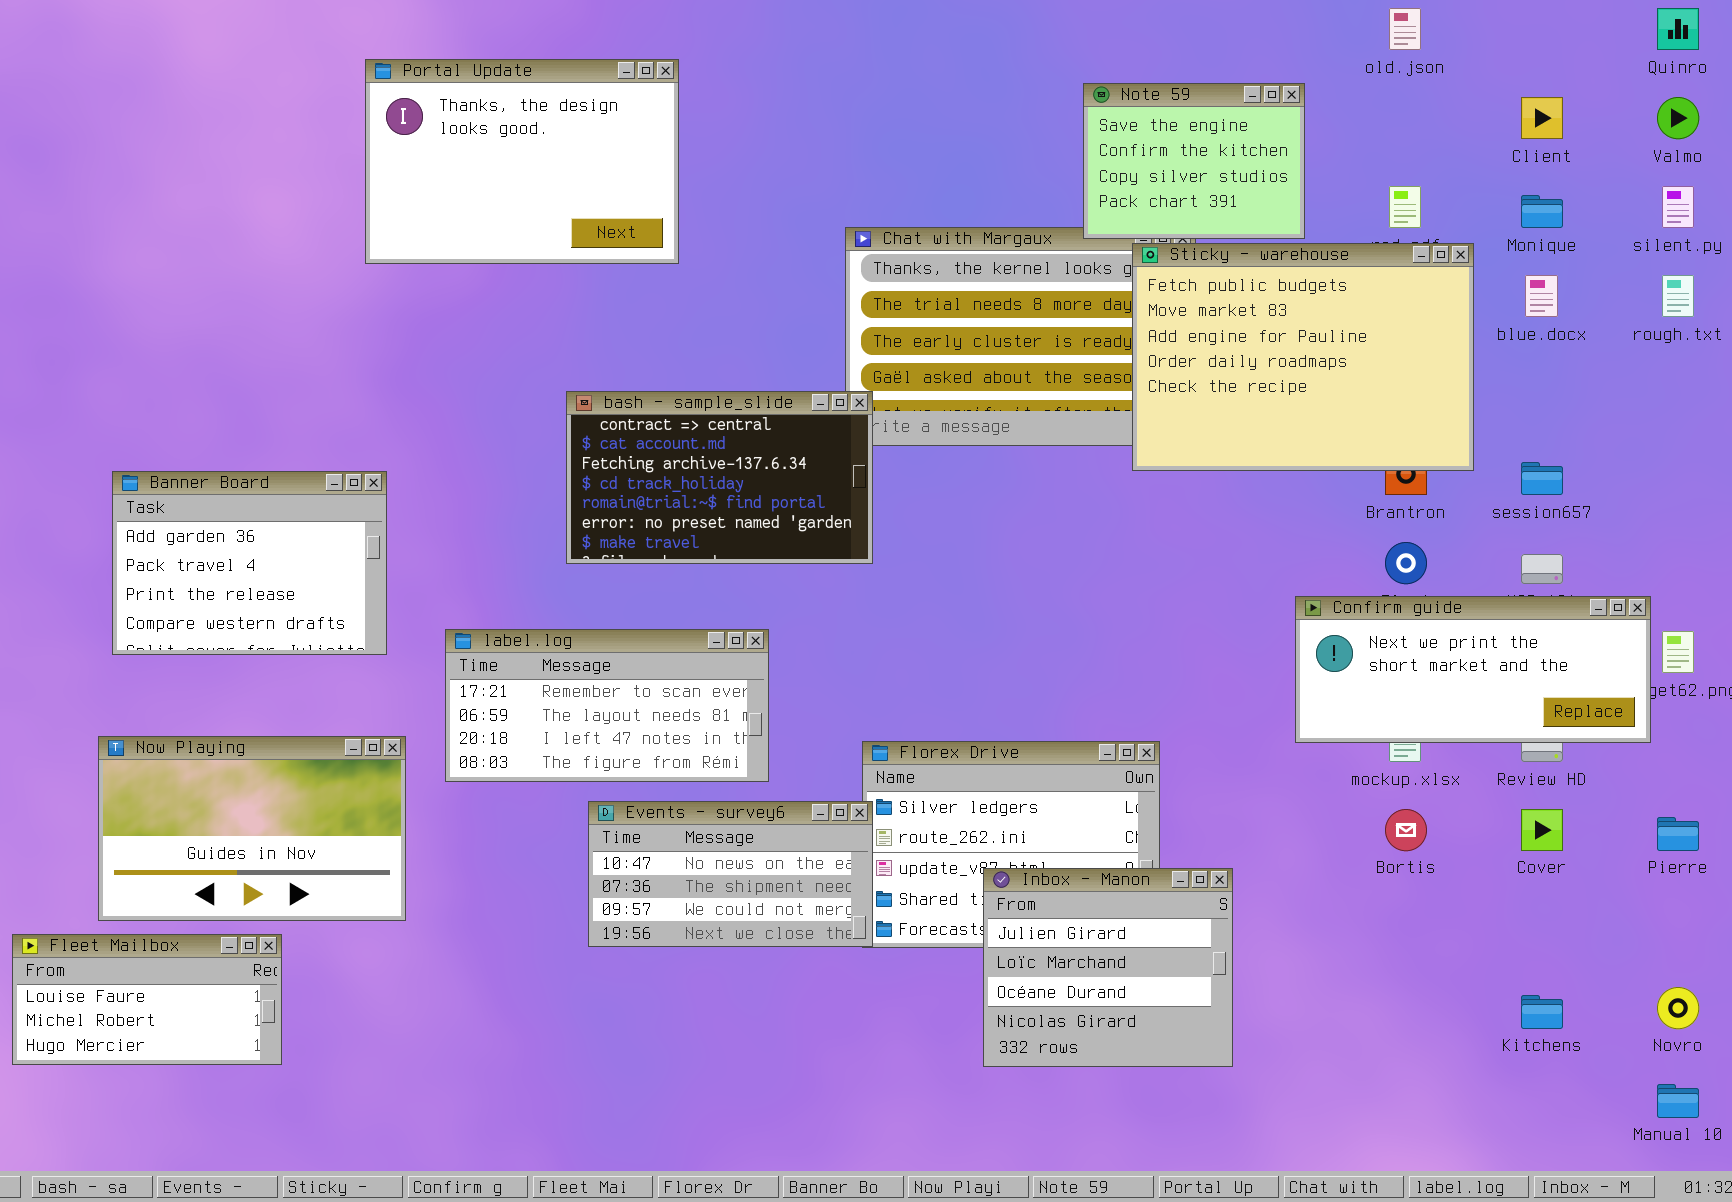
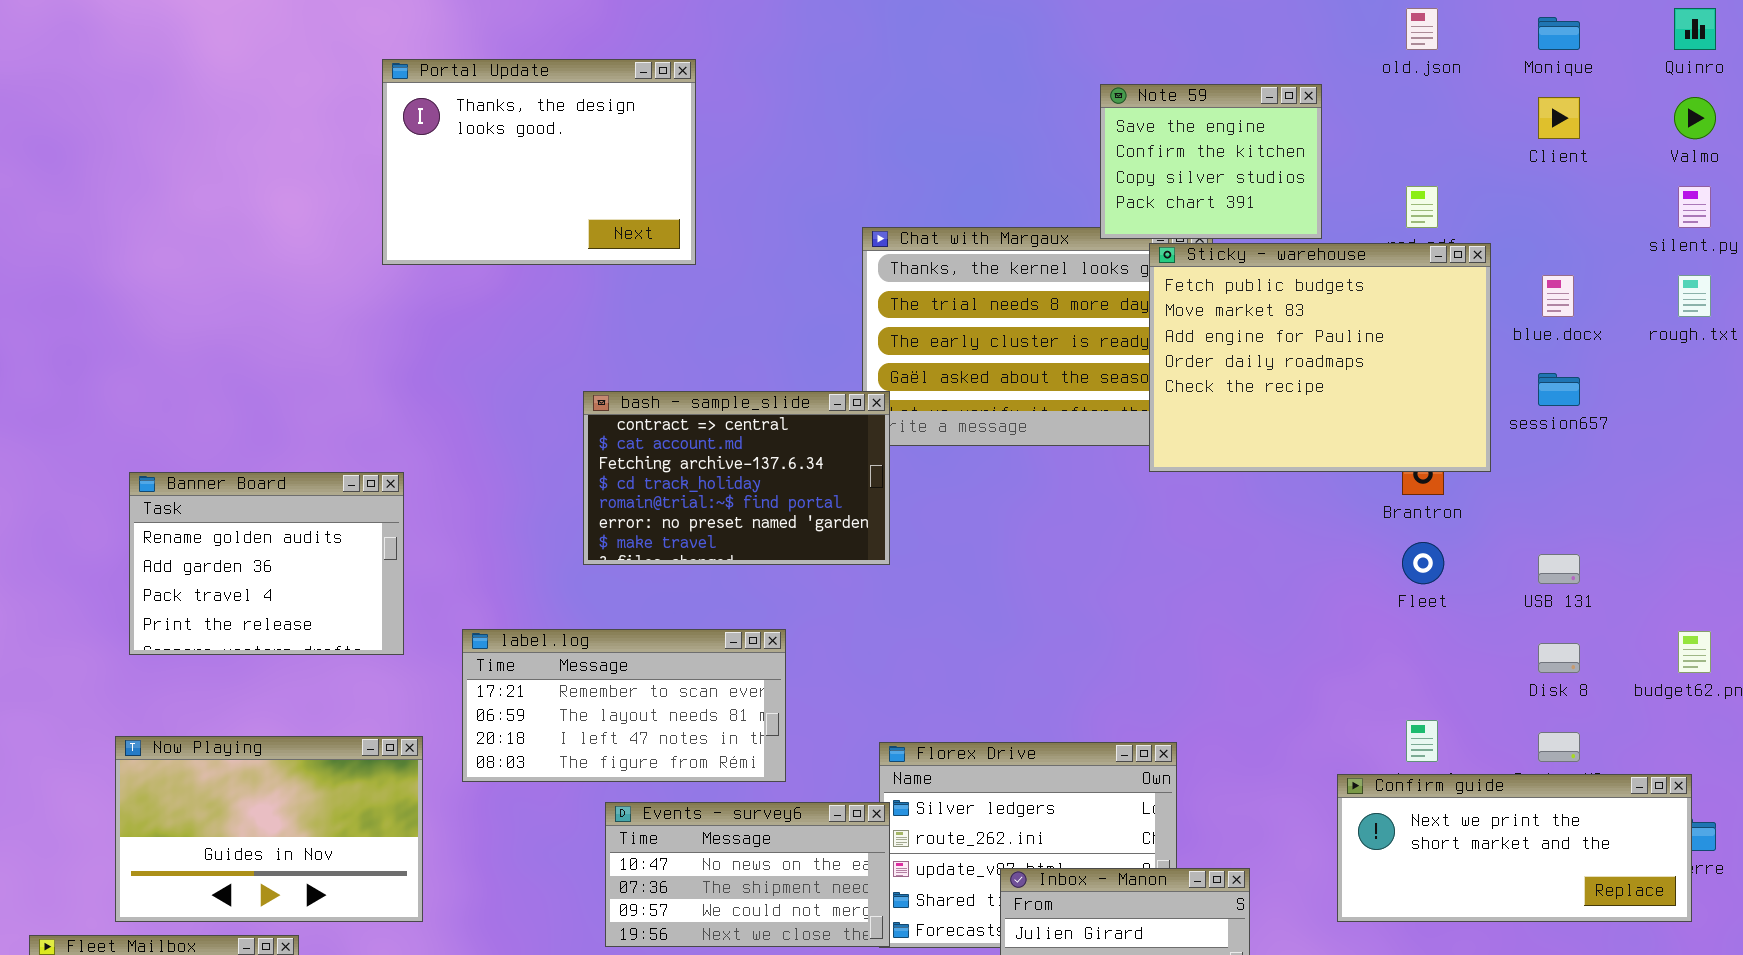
Monique: [1521,195,1563,228] -> [1538,17,1580,50], moved
session657: [1521,462,1563,495] -> [1538,373,1580,406], moved
Banner Board: [112,471,387,655] -> [129,472,404,655], scrolled up 1 row
Confirm guide: [1295,596,1651,743] -> [1337,774,1692,922], moved

